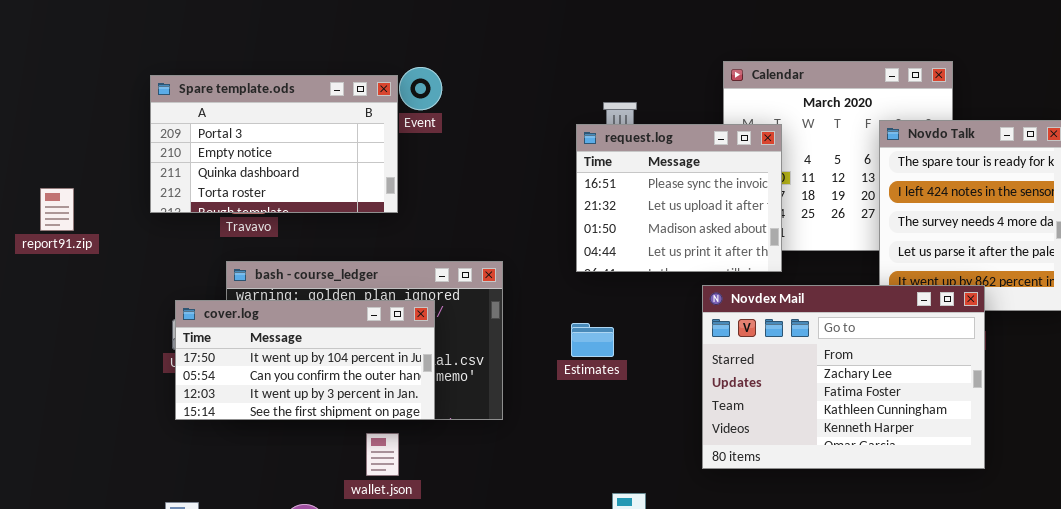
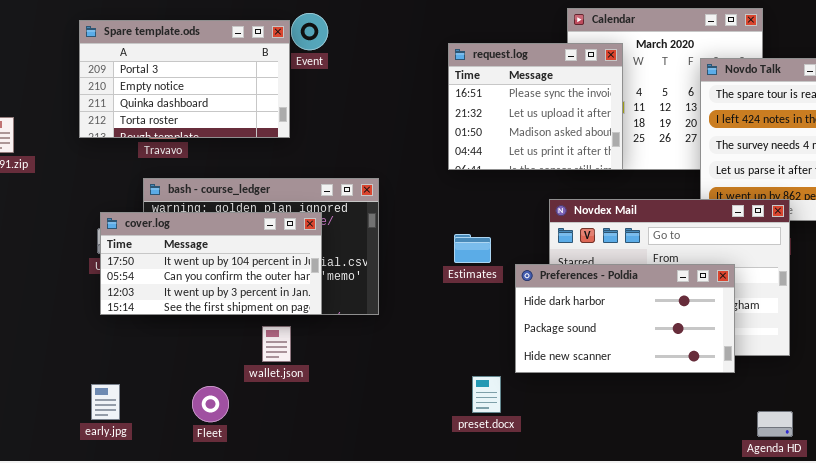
request.log: [576,124,782,272] -> [448,43,623,170], moved
Estimates: [571,323,614,357] -> [454,234,491,263], moved
Preferences - Poldia: none -> [515,264,735,373], opened

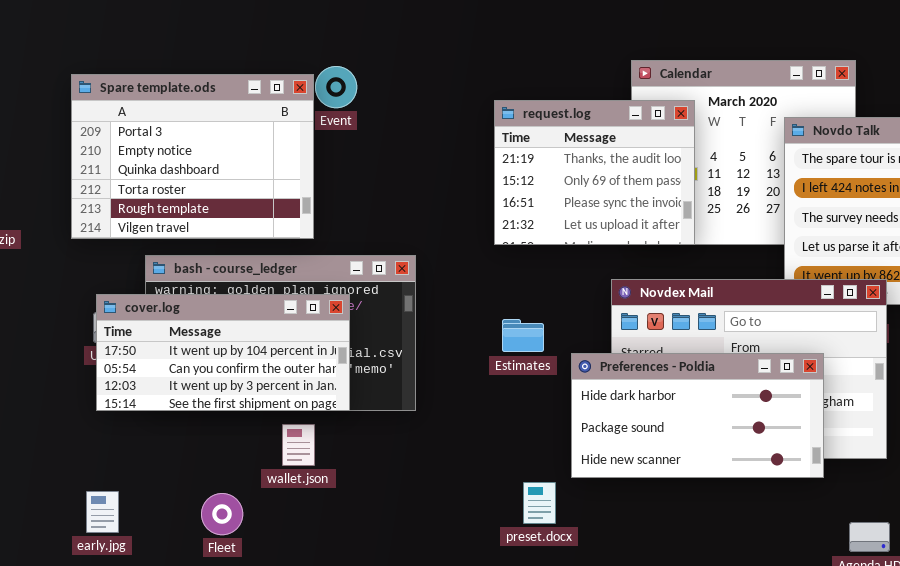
Spare template.ods: [79,20,290,138] -> [71,74,314,239], resized
request.log: [448,43,623,170] -> [494,100,695,245], scrolled up 2 rows

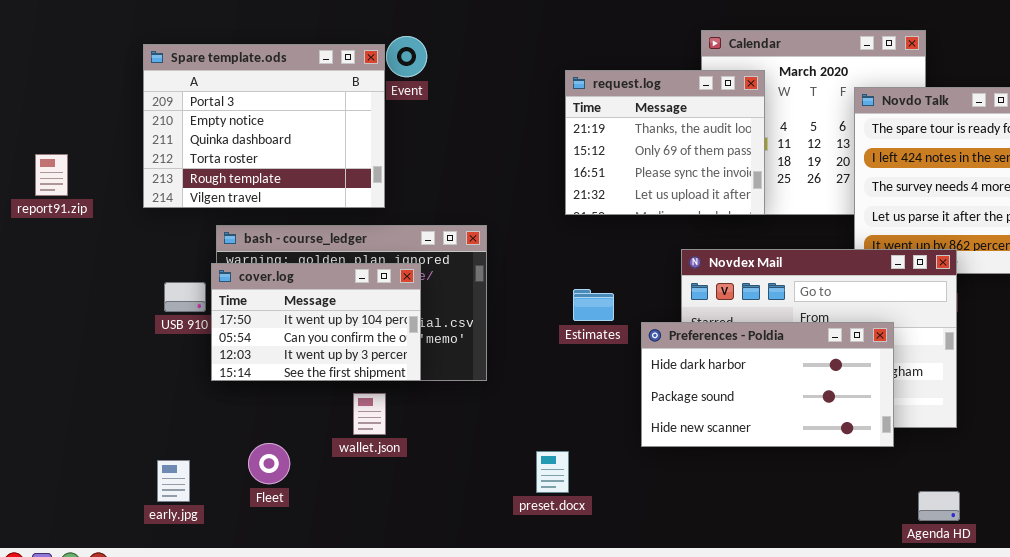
cover.log: [96,294,350,411] -> [211,263,421,381], resized
preset.docx: [523,482,556,524] -> [536,451,569,493], moved
Fleet: [201,493,243,535] -> [248,443,290,484], moved

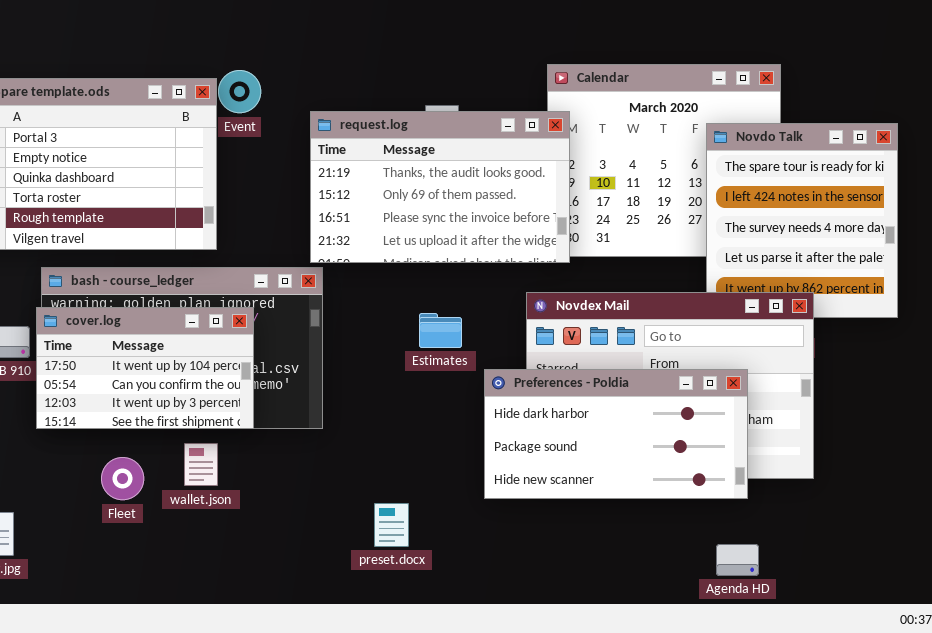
request.log: [565,70,765,215] -> [310,111,570,263], moved, resized
Estimates: [573,289,614,321] -> [419,313,462,348], moved
Fleet: [248,443,290,484] -> [101,457,144,500], moved
Agenda HD: [918,491,960,521] -> [716,544,759,576], moved

